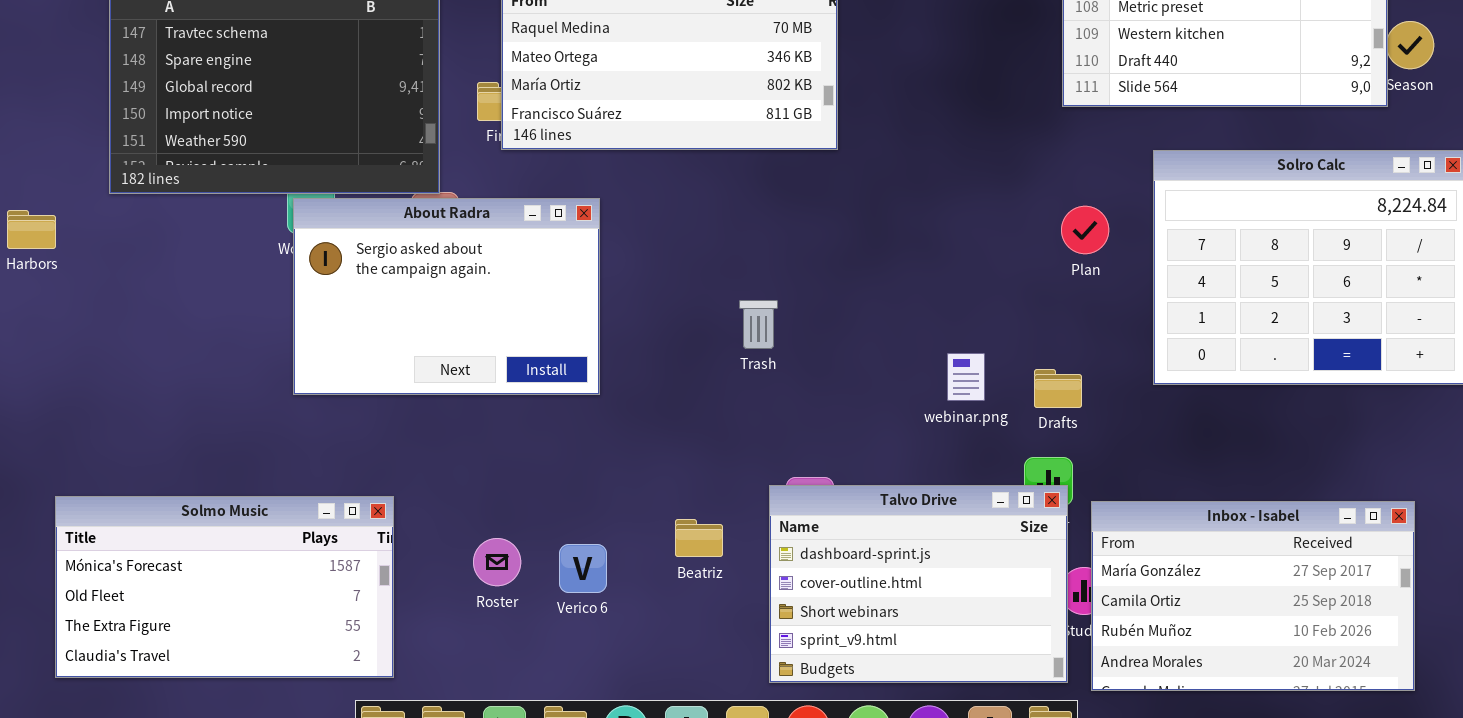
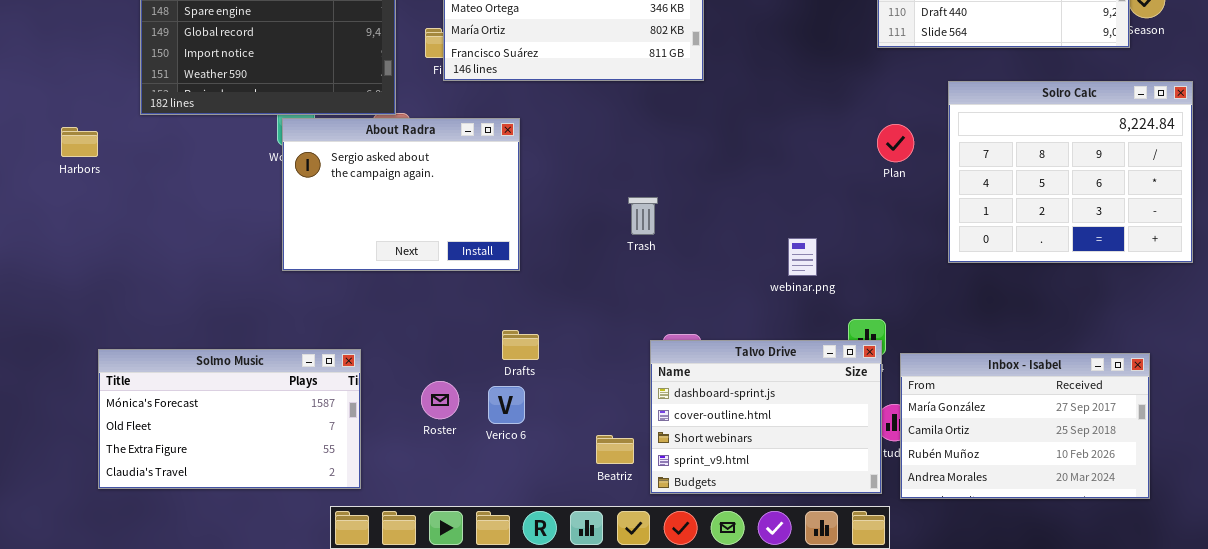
Drafts: [1034,369,1082,408] -> [502,330,539,360], moved
Beatriz: [675,519,723,557] -> [596,435,634,464], moved

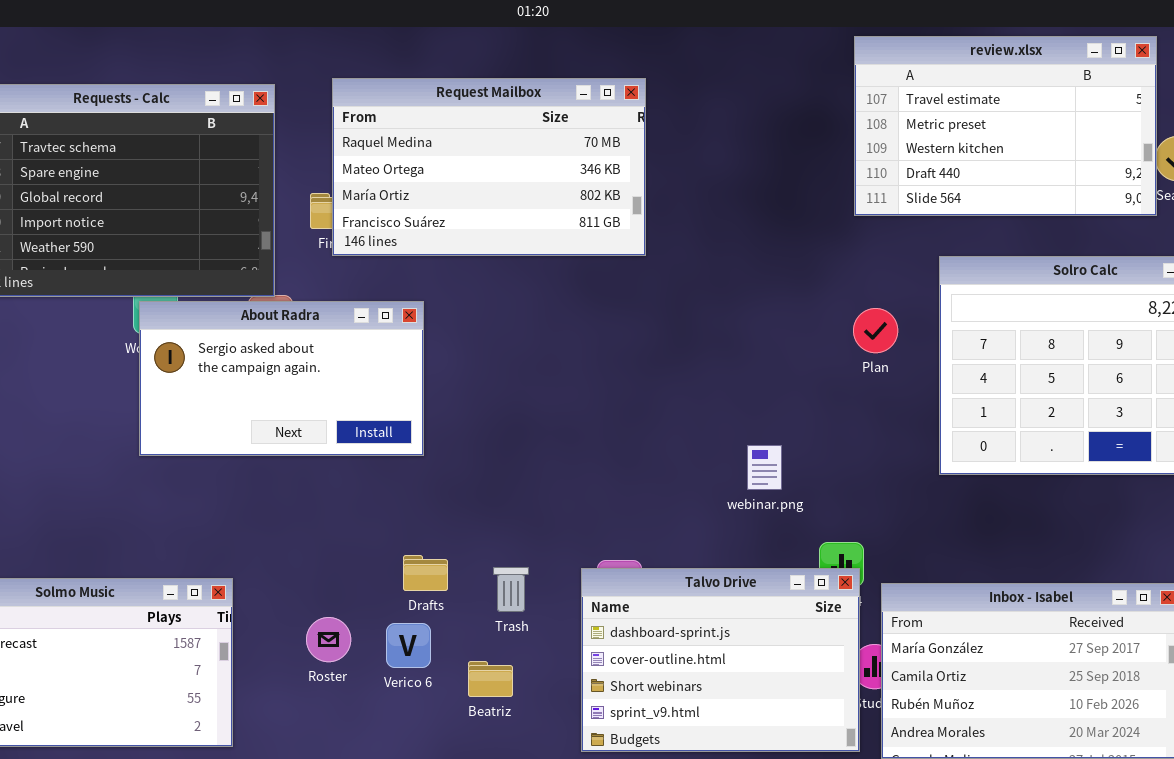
About Radra: [282,118,520,271] -> [139,301,424,456], resized
Trash: [628,197,658,235] -> [493,567,529,612], moved
Beatriz: [596,435,634,464] -> [468,661,513,697], moved

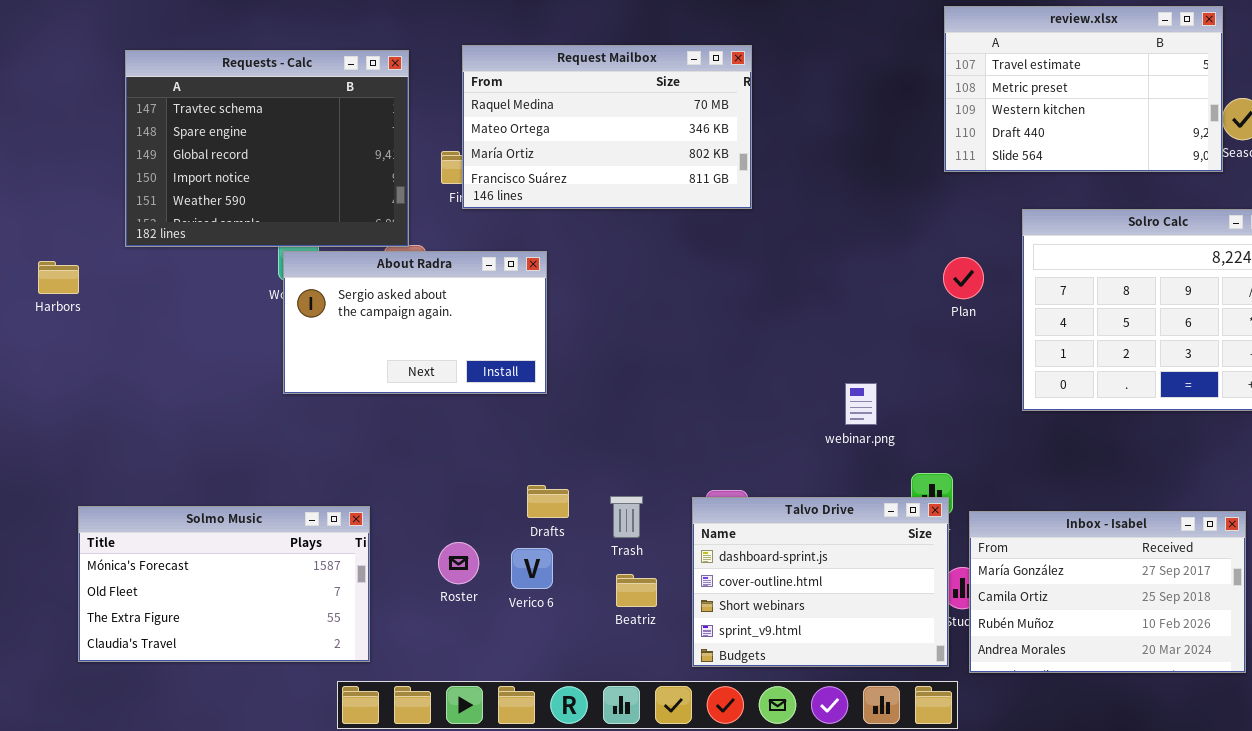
Beatriz: [468,661,513,697] -> [616,574,657,607], moved

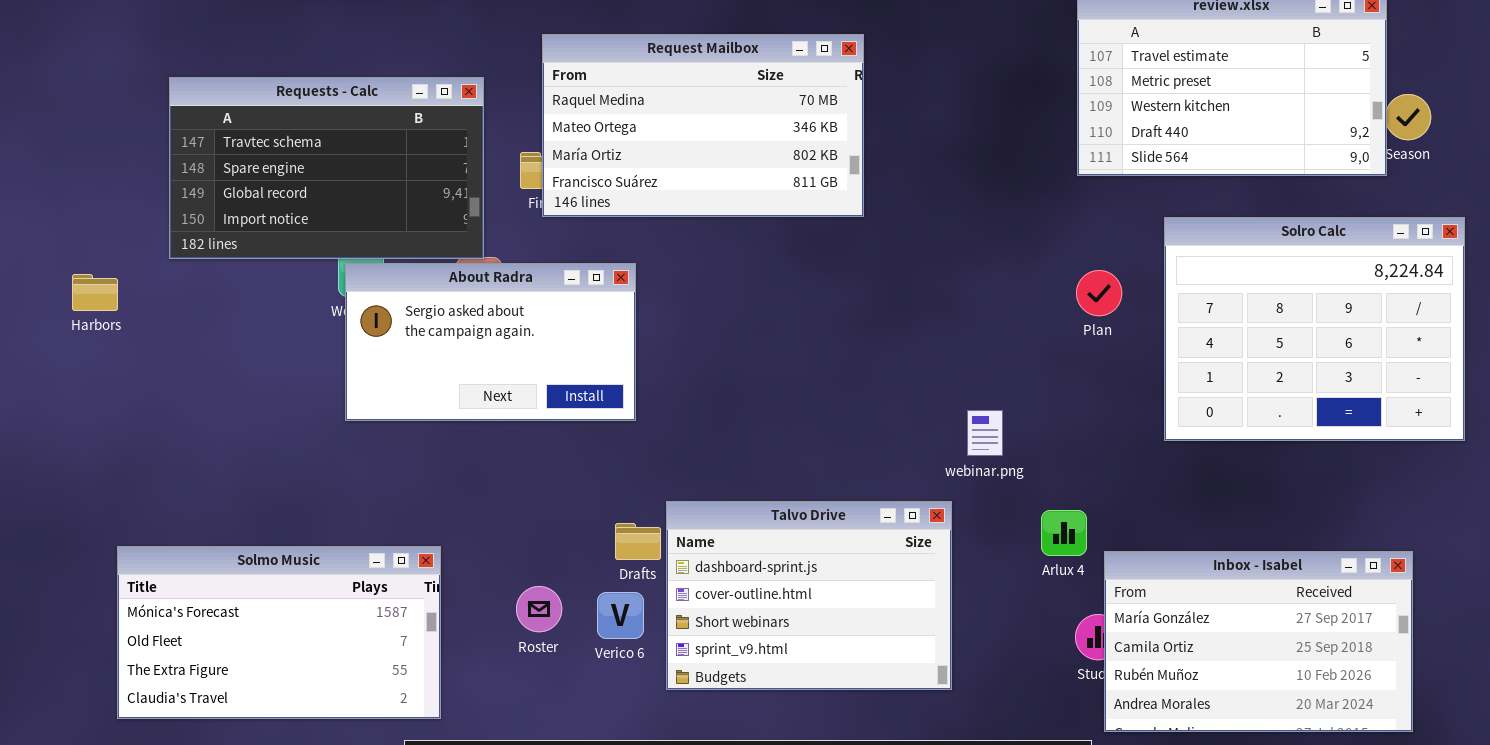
Requests - Calc: [125,50,409,247] -> [169,77,484,259], resized
Talvo Drive: [692,497,949,667] -> [666,501,952,690], moved

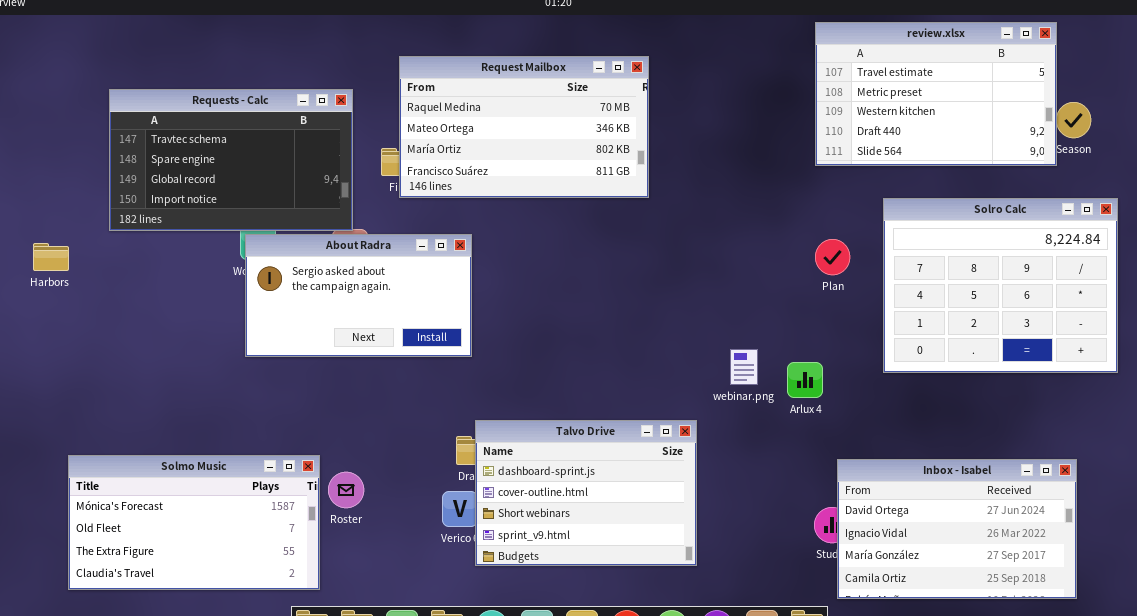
Talvo Drive: [666,501,952,690] -> [475,420,697,566], moved
Arlux 4: [1041,510,1087,556] -> [787,362,823,398], moved
Inbox - Isabel: [1104,551,1413,732] -> [837,459,1077,599], scrolled up 2 rows
Roster: [516,586,562,632] -> [328,472,364,508], moved

